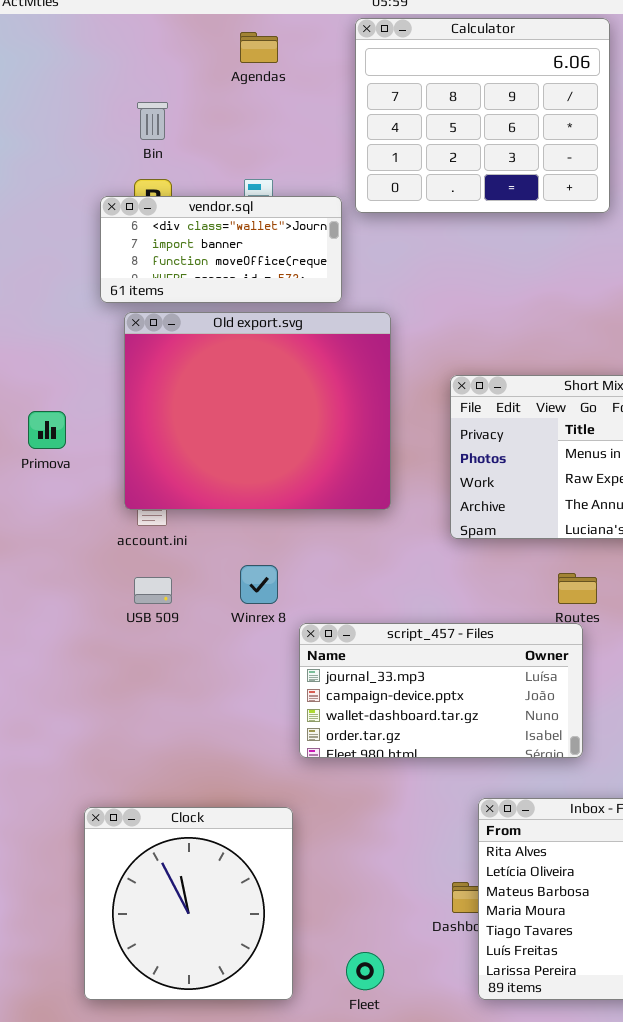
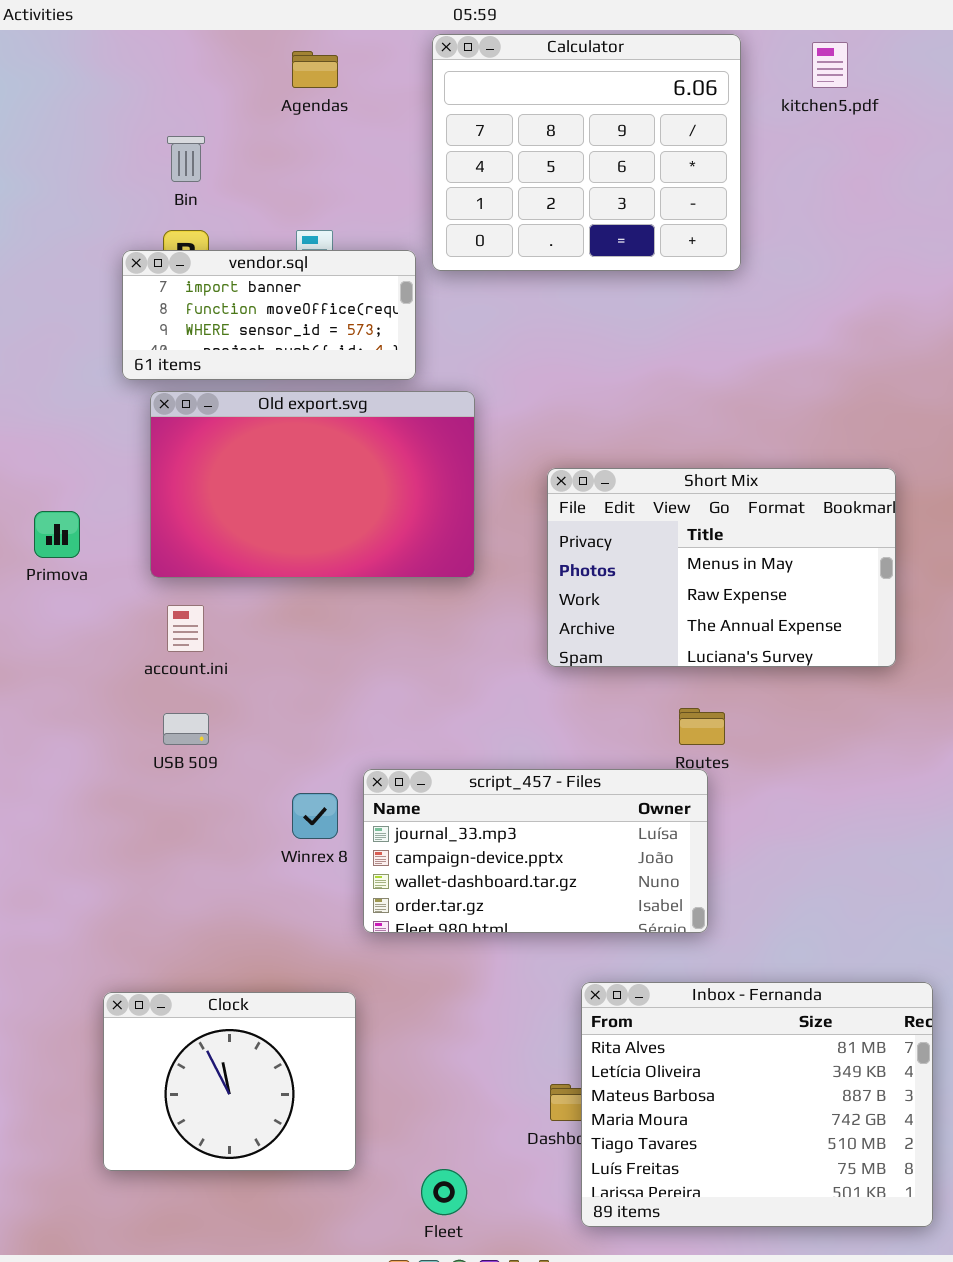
vendor.sql: [100,196,342,303] -> [122,250,416,380], scrolled down 1 row
Old export.svg: [124,312,391,510] -> [150,391,475,578], resized
Winrex 8: [240,565,278,604] -> [292,793,338,839], moved
Clock: [84,807,293,1000] -> [103,992,356,1171], resized

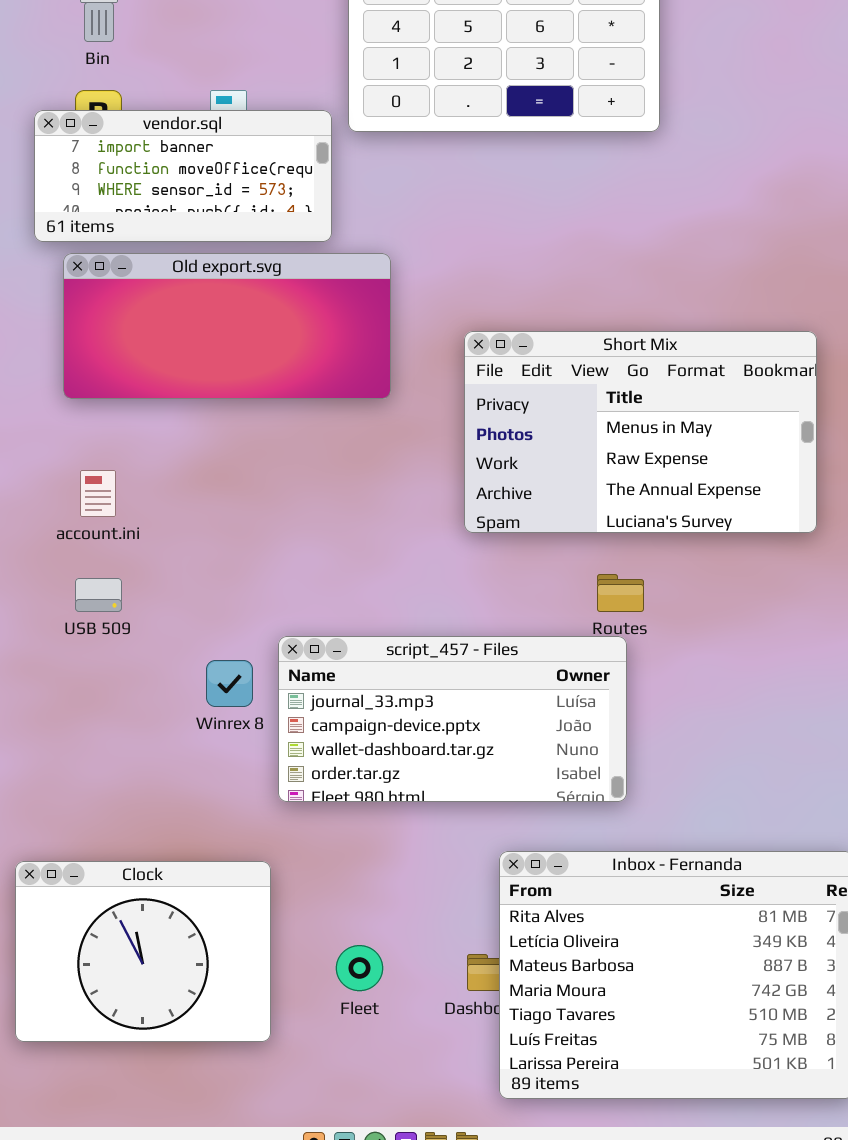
Old export.svg: [150,391,475,578] -> [63,253,391,399], resized
Fleet: [421,1169,467,1215] -> [336,945,383,991], moved

